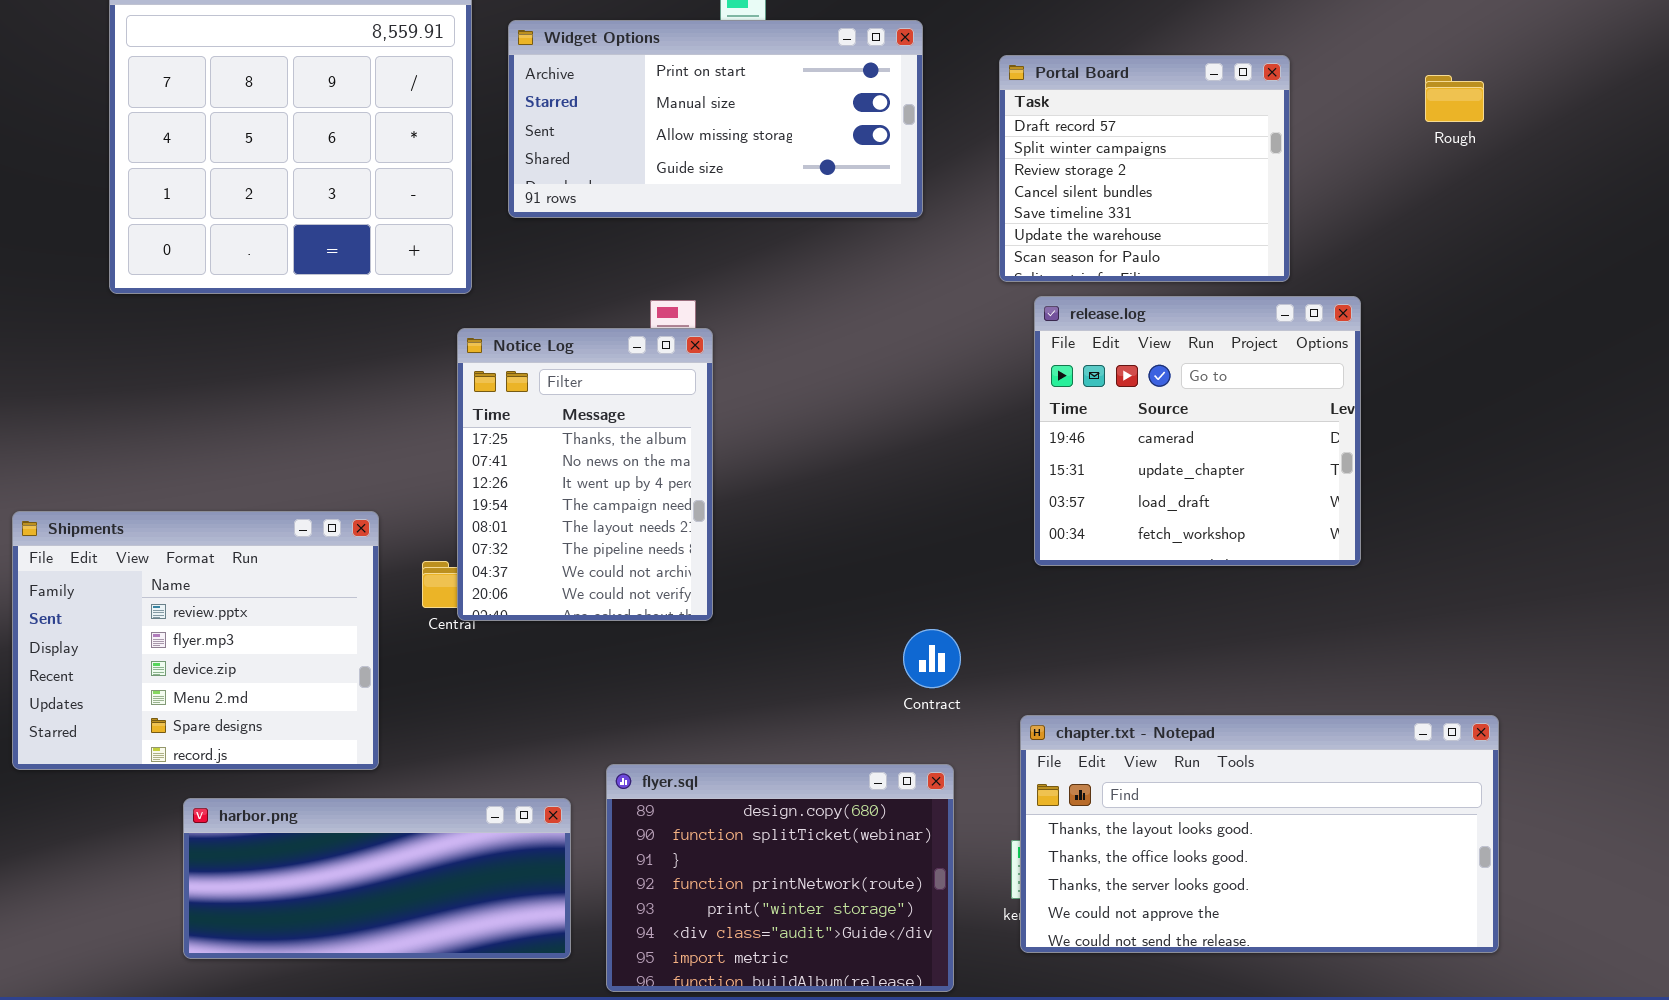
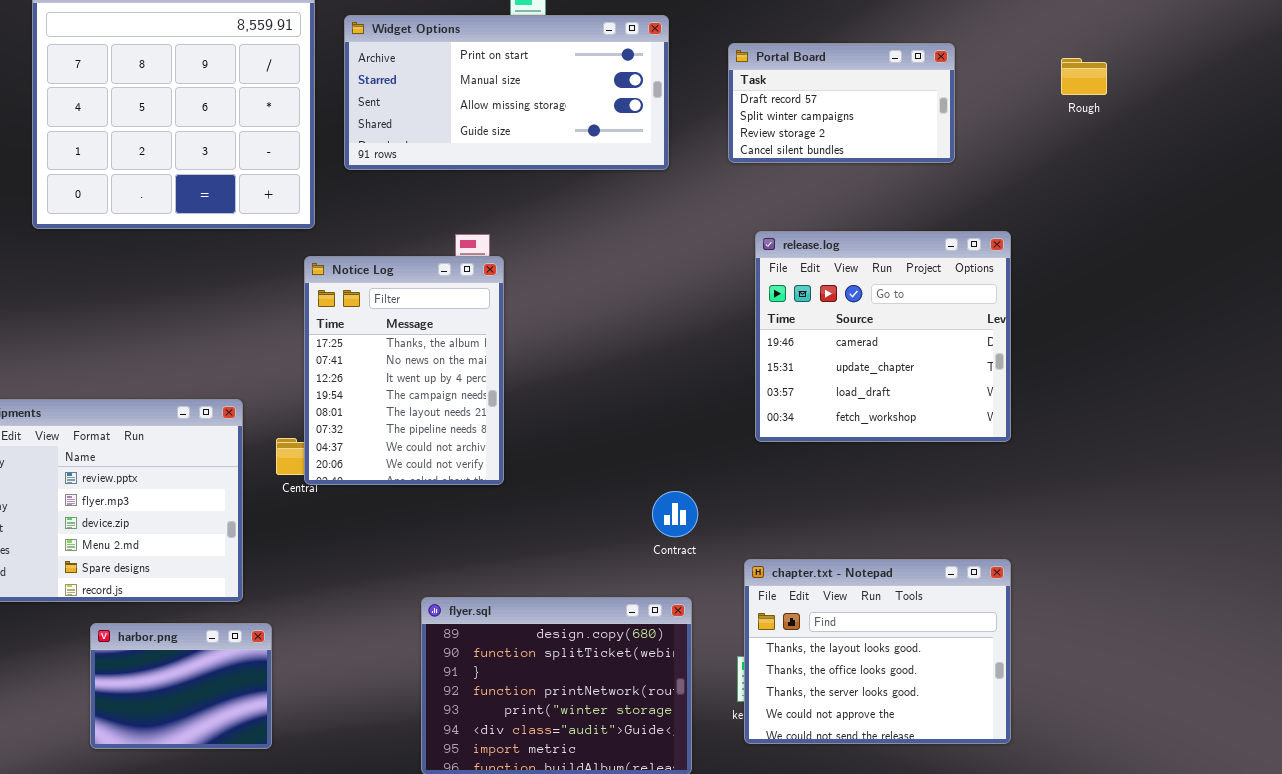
Portal Board: [999,55,1290,282] -> [728,43,955,163], resized
chapter.txt - Notepad: [1020,715,1499,953] -> [744,559,1011,744], resized
harbor.png: [183,798,571,959] -> [90,623,272,749], resized

